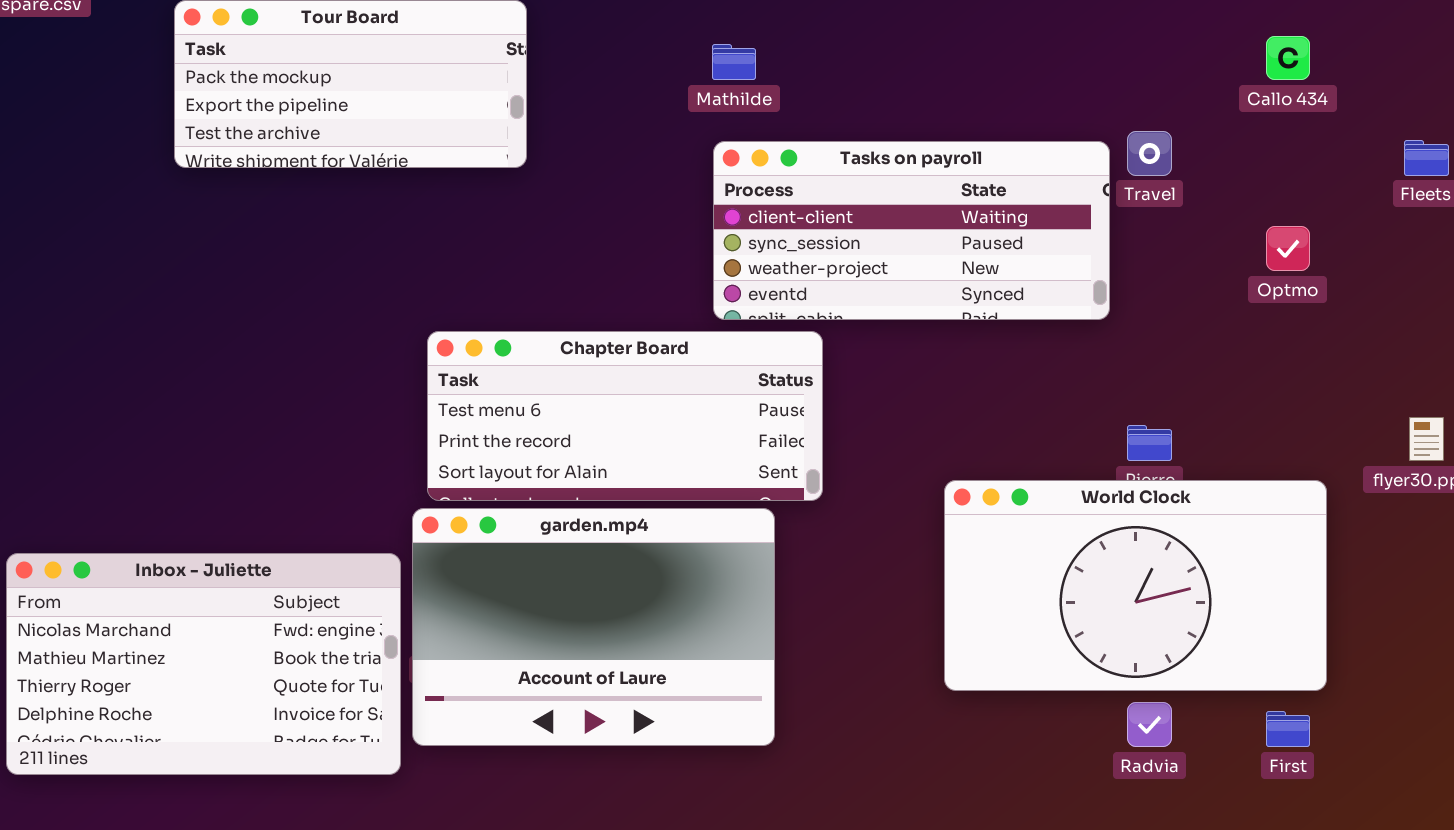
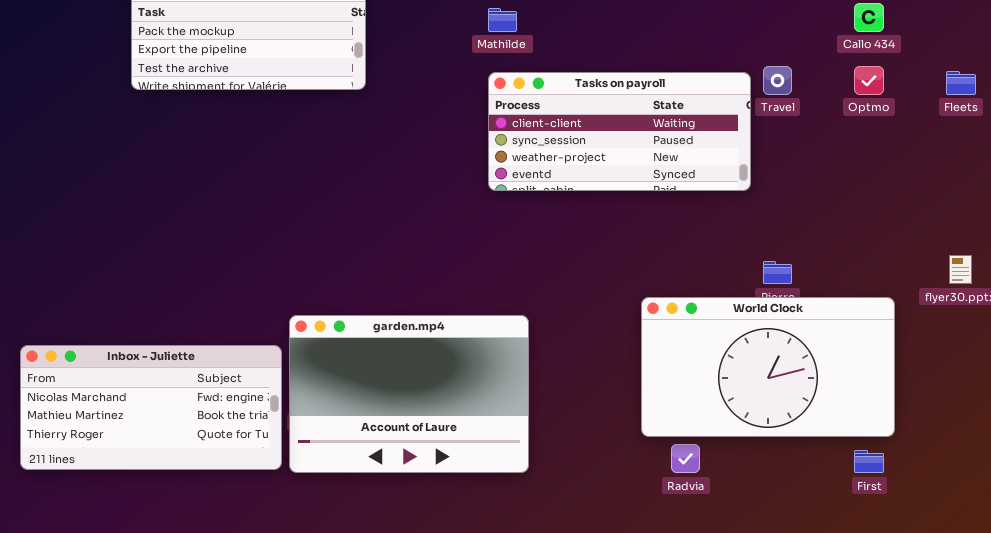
Optmo: [1266,226,1310,271] -> [854,66,884,95], moved
Chapter Board: [427,331,823,501] -> none, closed
Inbox - Juliette: [6,553,401,775] -> [20,345,282,470], resized
Radvia: [1127,702,1172,747] -> [671,444,700,473], moved

